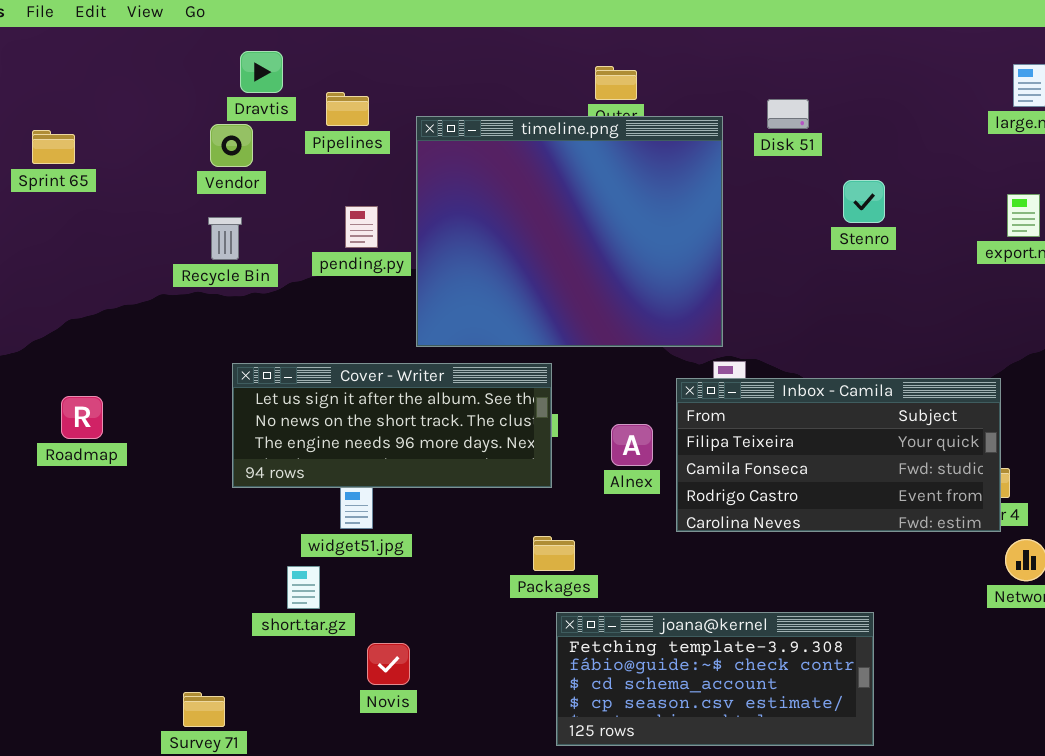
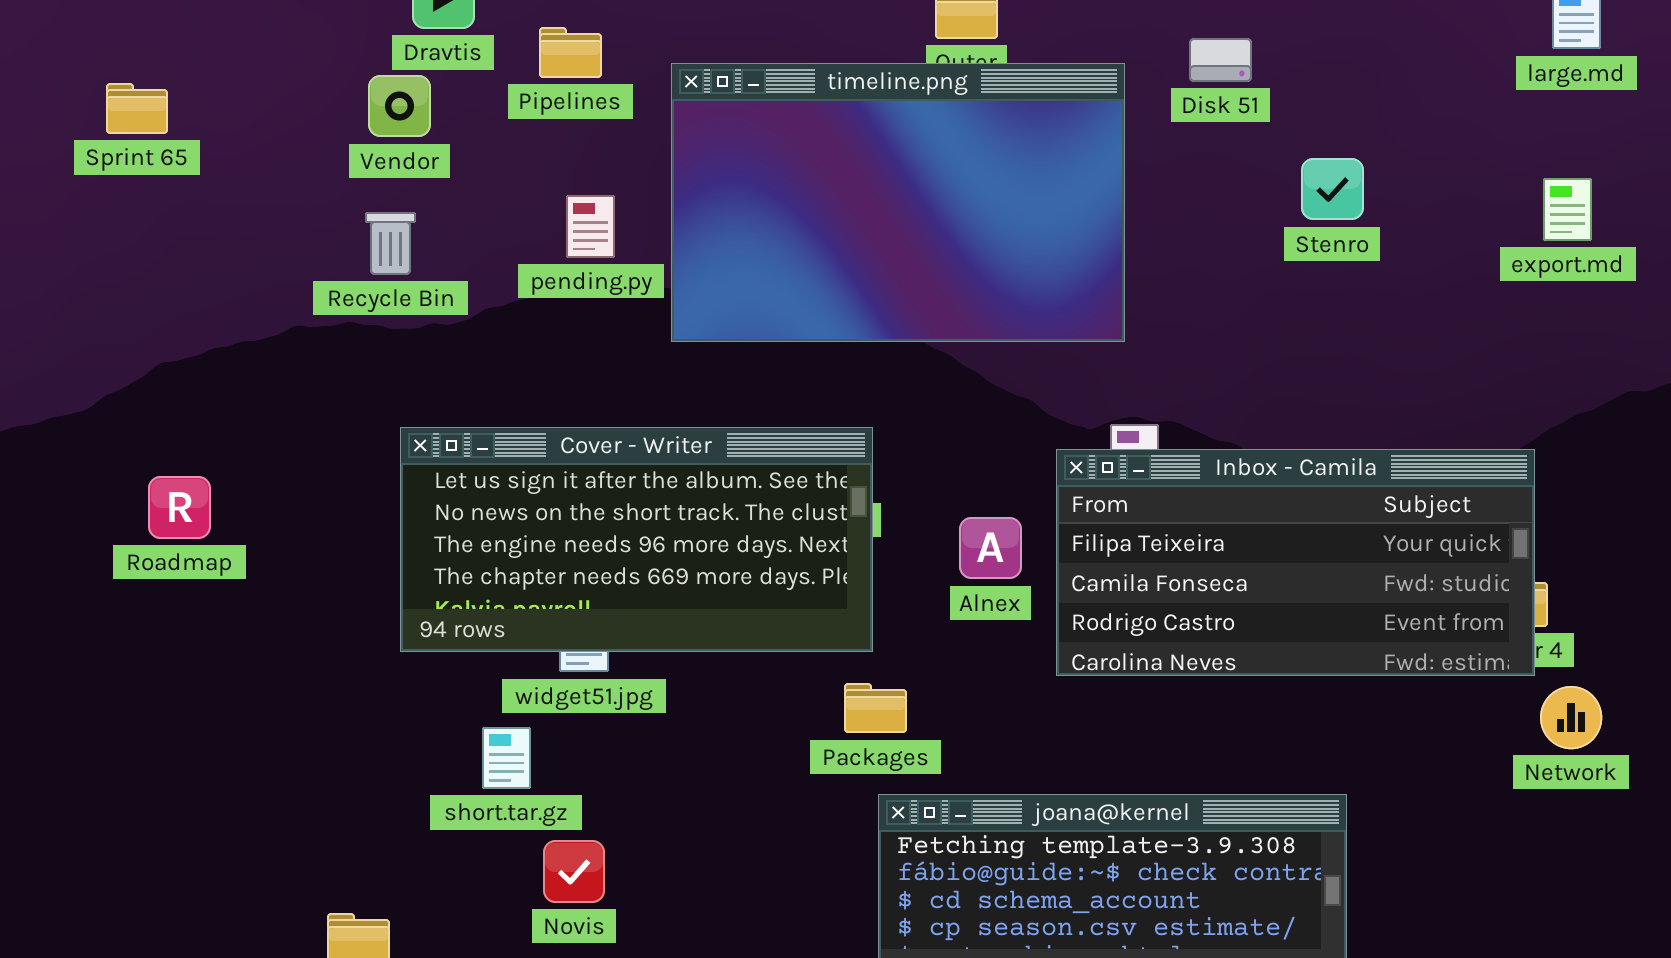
timeline.png: [416,116,723,347] -> [671,63,1125,342], resized
Cover - Writer: [232,363,552,488] -> [400,427,873,652], resized
Novis: [367,643,410,685] -> [543,840,605,903], moved

